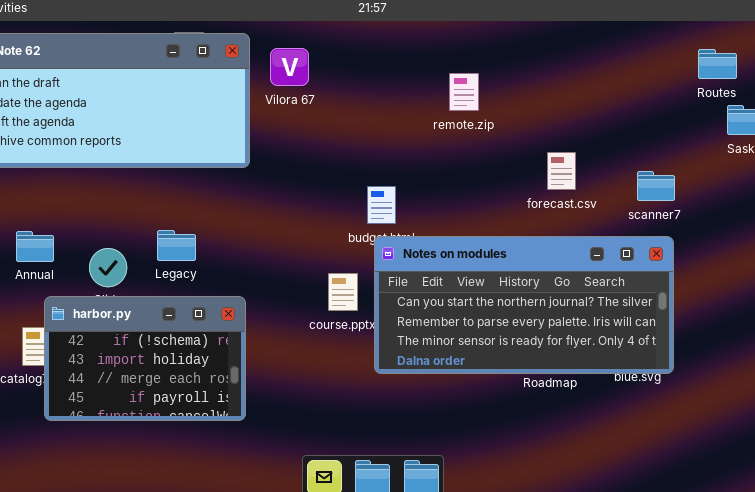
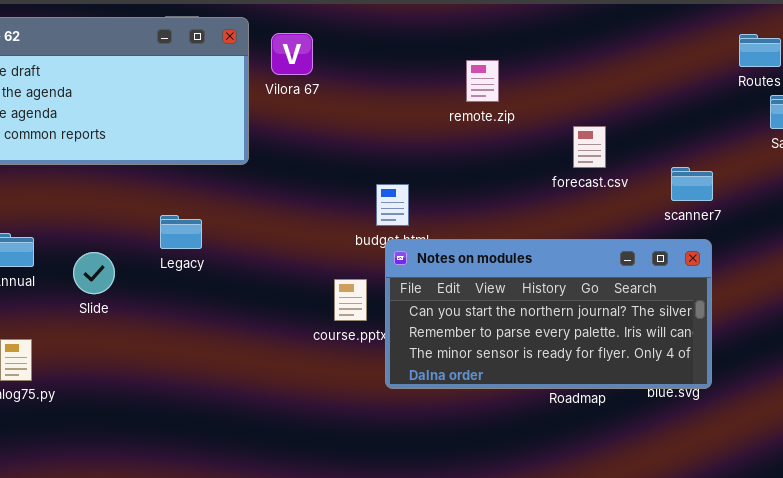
forecast.csv: [547,152,576,190] -> [573,126,606,168], moved
Legacy: [157,230,196,261] -> [160,215,202,249], moved
harbor.py: [44,296,246,421] -> none, closed

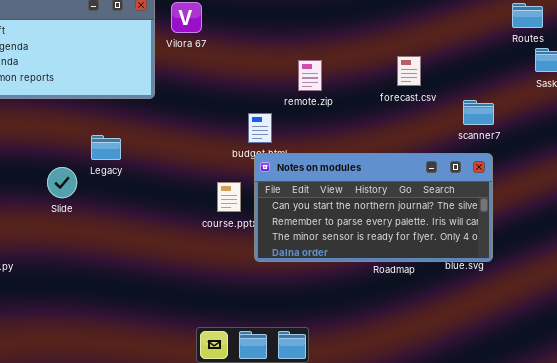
remote.zip: [466,60,499,102] -> [298,60,322,91], moved
forecast.csv: [573,126,606,168] -> [397,56,421,86], moved
Slide: [73,252,115,294] -> [47,167,77,198], moved

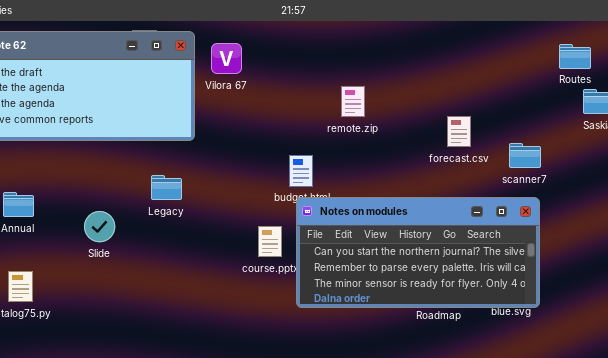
forecast.csv: [397,56,421,86] -> [447,116,471,147], moved
remote.zip: [298,60,322,91] -> [341,86,365,117], moved
Legacy: [91,135,121,160] -> [151,175,182,200], moved

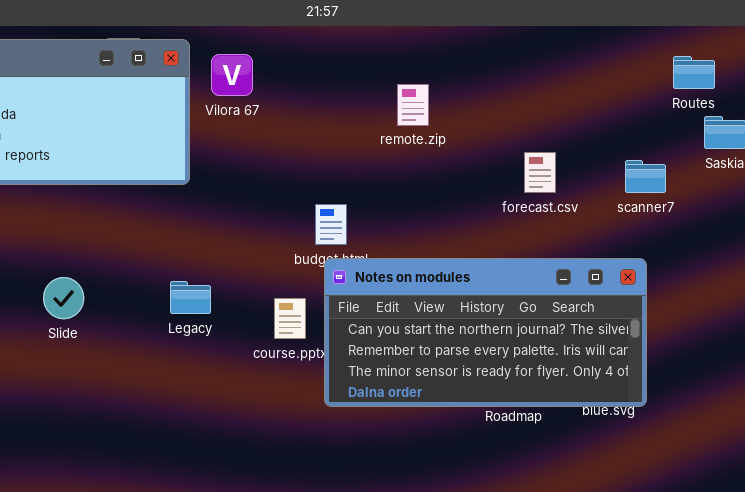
remote.zip: [341,86,365,117] -> [397,84,429,126], moved
scanner7: [509,143,541,168] -> [625,160,666,193], moved
Legacy: [151,175,182,200] -> [170,281,211,314], moved

